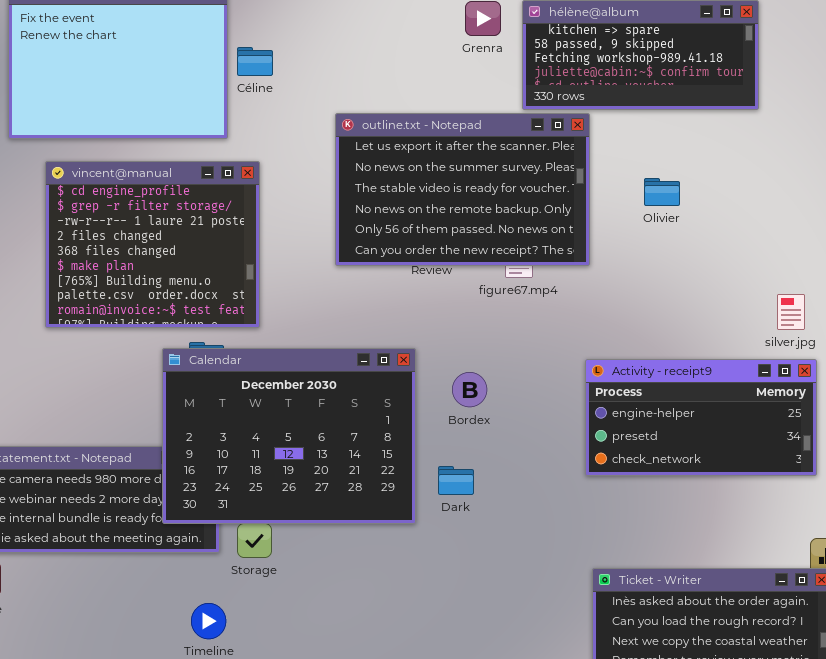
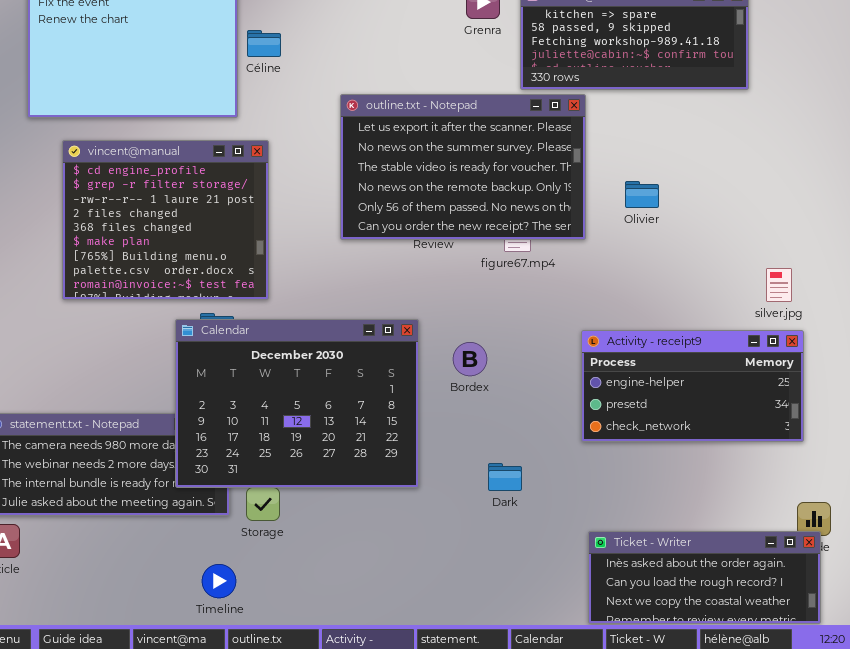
Olivier: [644,178,680,206] -> [625,181,659,208], moved
Dark: [438,466,474,495] -> [488,463,522,491], moved

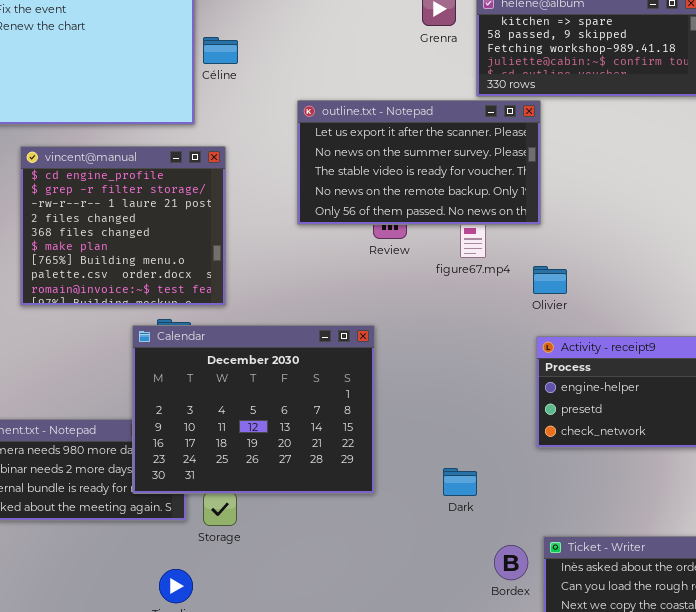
outline.txt - Notepad: [340,94,586,240] -> [297,100,541,225], resized
Olivier: [625,181,659,208] -> [533,266,567,294], moved
Bordex: [453,342,487,376] -> [494,545,528,580], moved

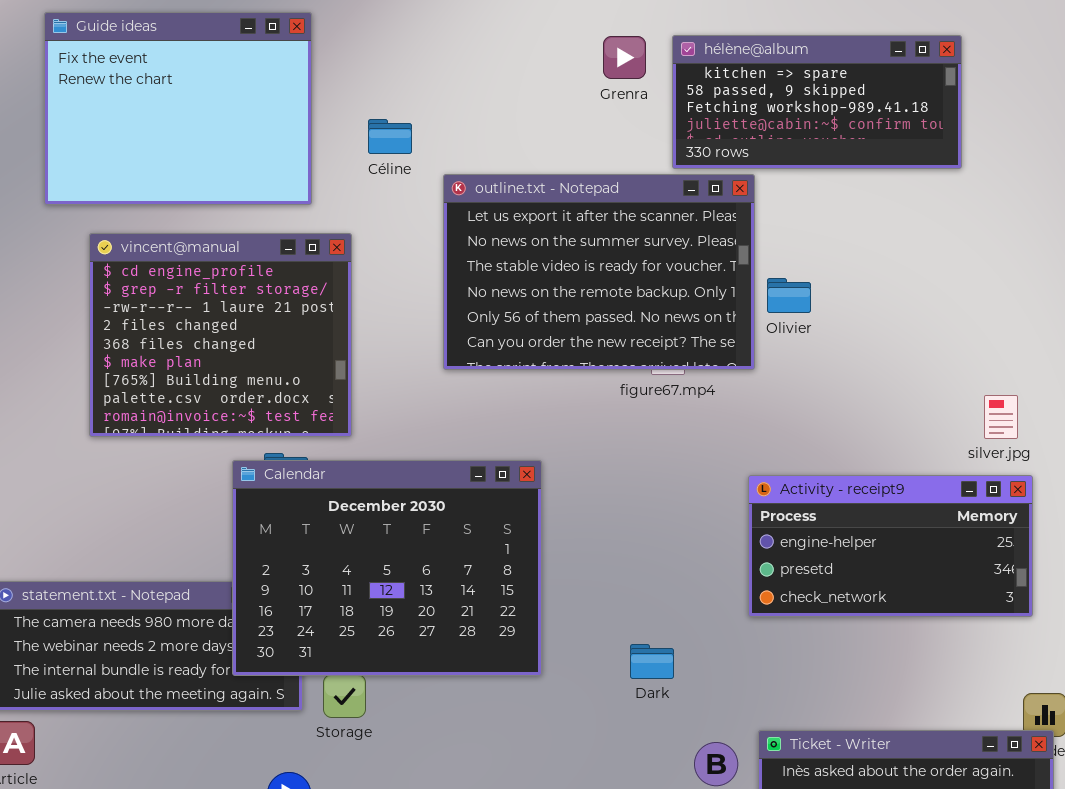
Céline: [203,37,238,64] -> [368,119,412,154], moved
outline.txt - Notepad: [297,100,541,225] -> [443,174,755,370], resized
Olivier: [533,266,567,294] -> [767,278,811,313], moved

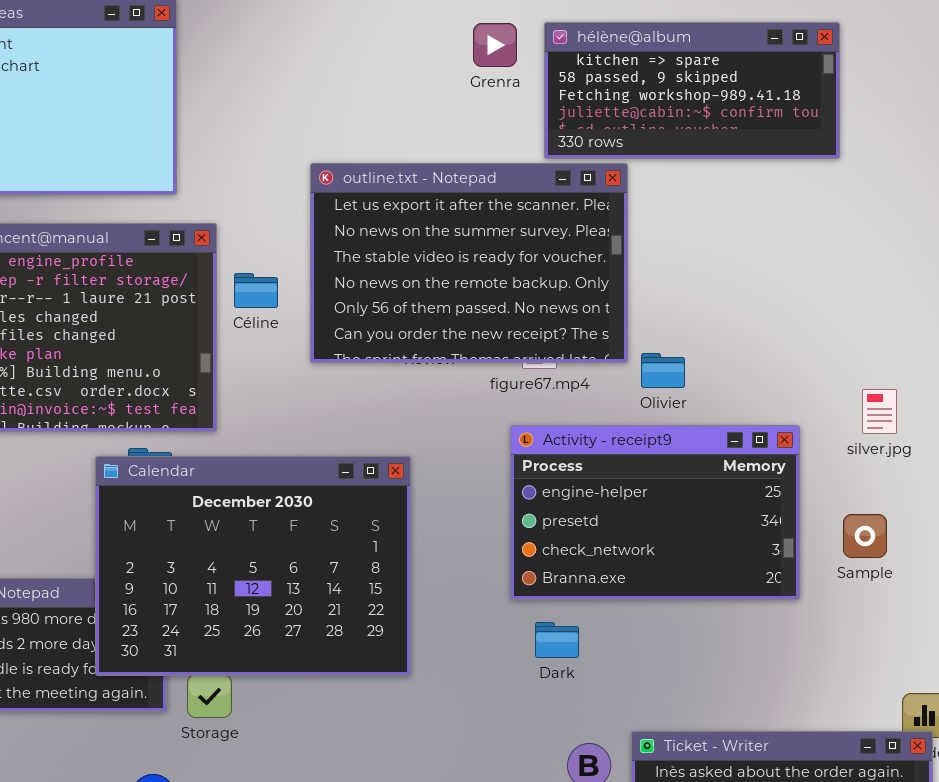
Céline: [368,119,412,154] -> [234,273,278,308], moved
Olivier: [767,278,811,313] -> [641,353,685,388], moved
Activity - receipt9: [748,475,1033,617] -> [510,425,800,600], moved, resized
Dark: [630,644,674,679] -> [535,622,579,658], moved

